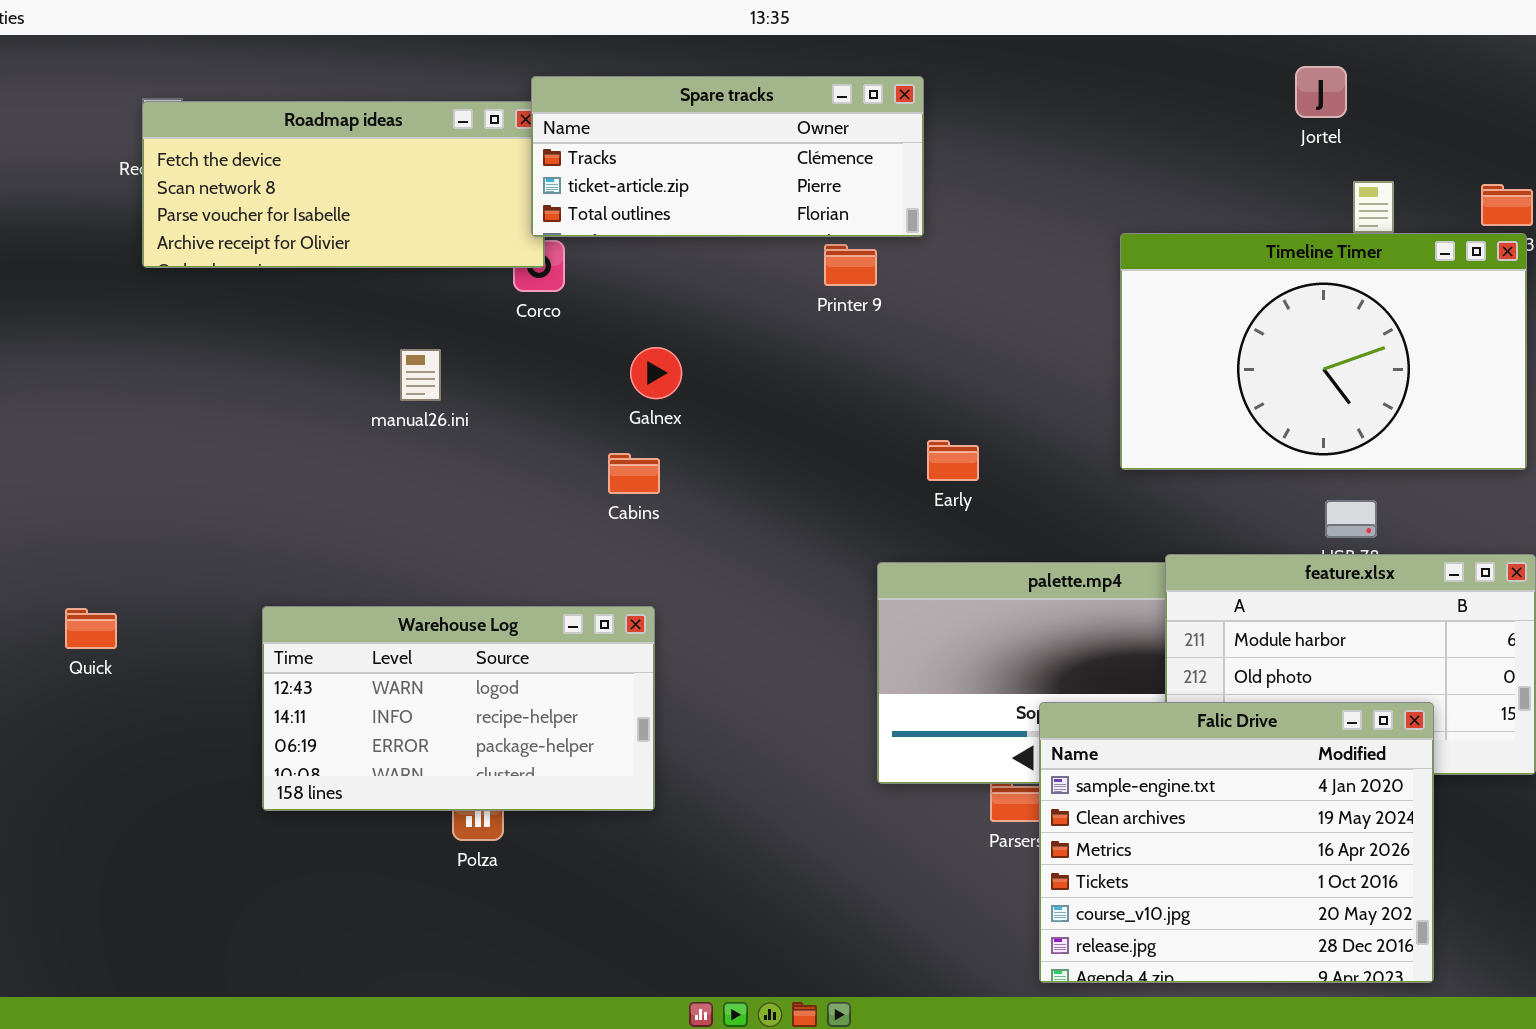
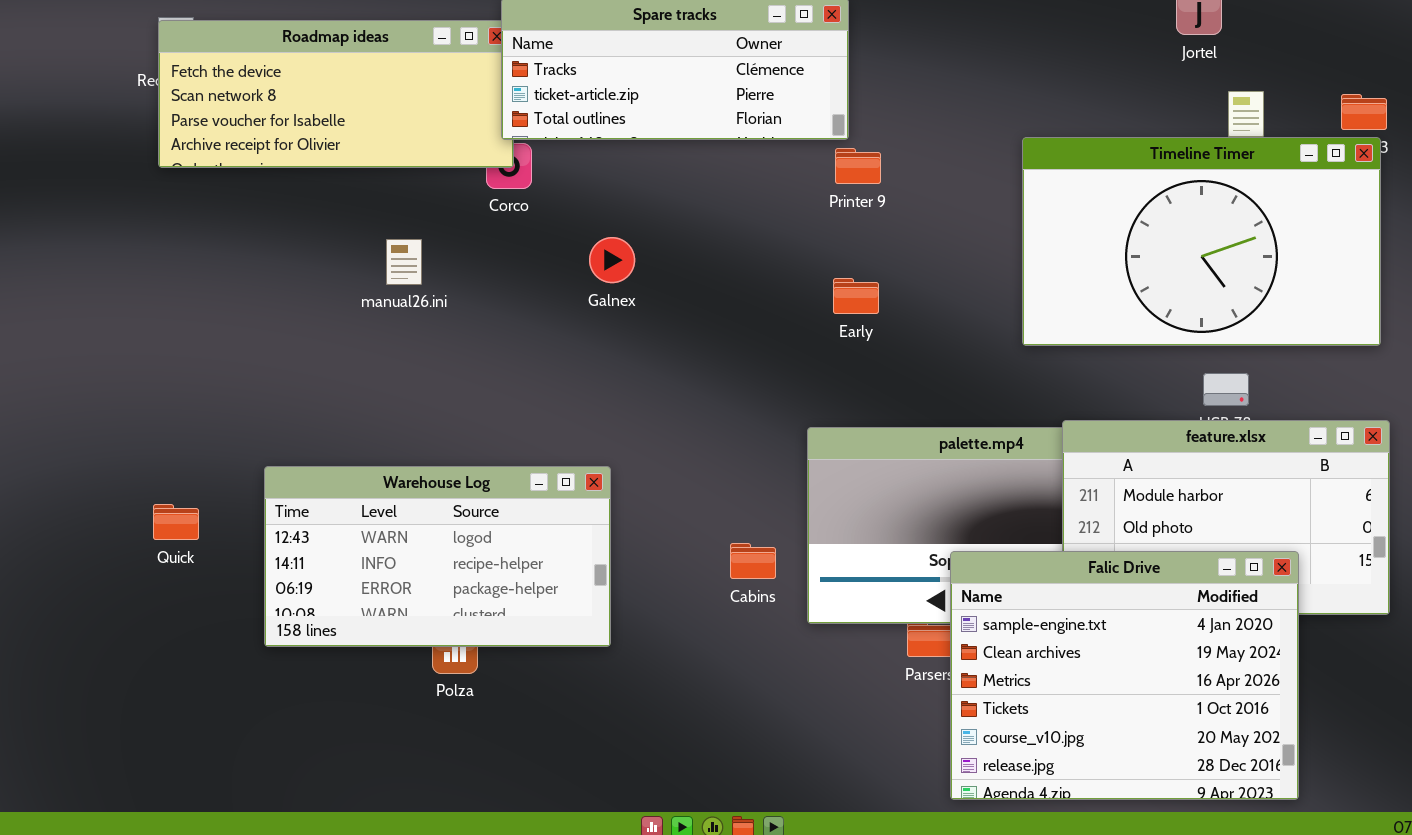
Printer 9: [824,244,877,286] -> [835,148,881,184], moved
Early: [927,440,979,481] -> [833,278,879,314], moved
Cabins: [608,453,660,494] -> [730,543,776,579], moved
Quick: [65,608,117,649] -> [153,504,199,540], moved

